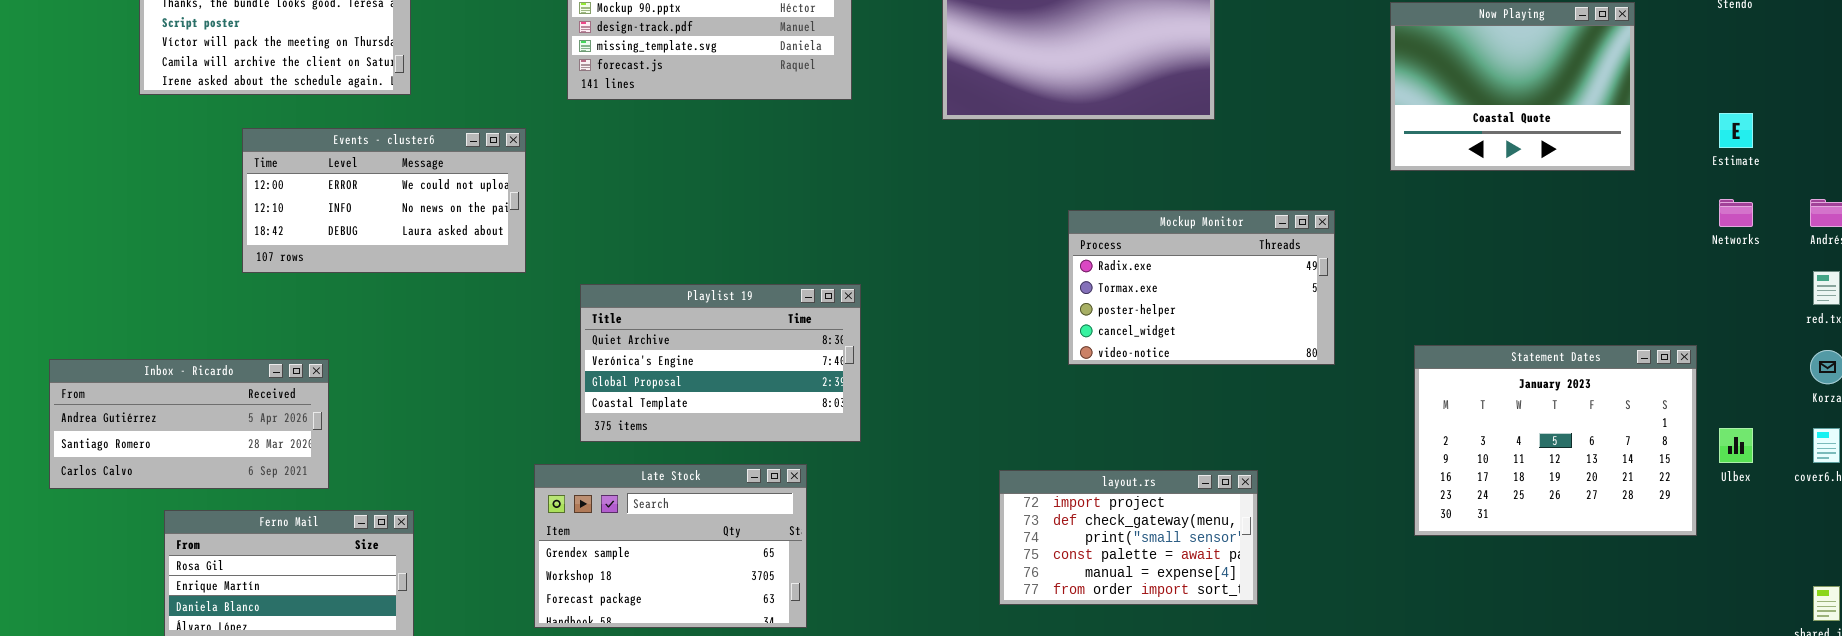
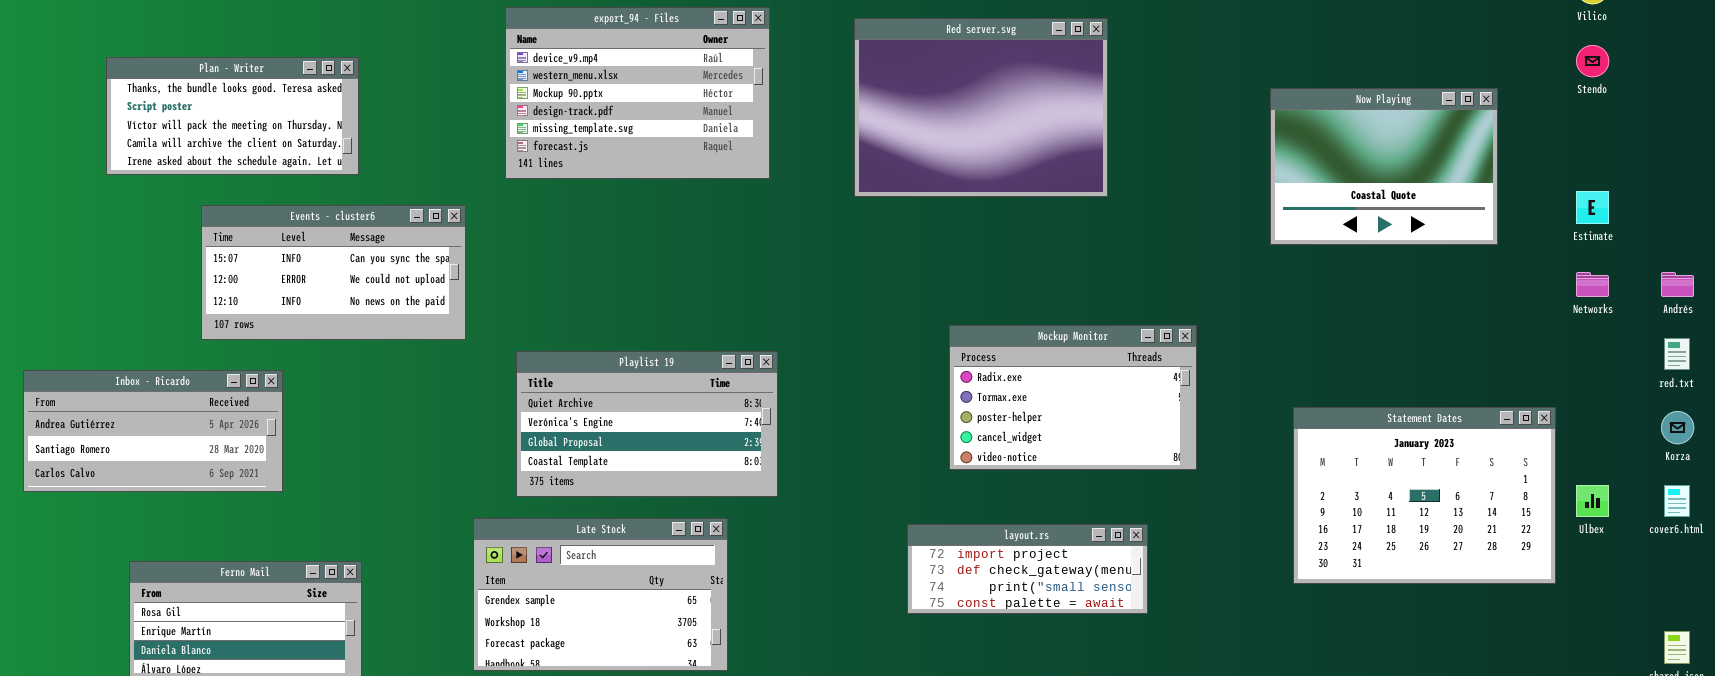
Events - cluster6: [242,128,526,273] -> [201,205,466,340], scrolled up 1 row
Mockup Monitor: [1068,210,1335,365] -> [949,325,1197,470], moved
Inbox - Ricardo: [49,359,329,489] -> [23,370,283,492], moved
layout.rs: [999,470,1258,605] -> [907,524,1148,614], resized

